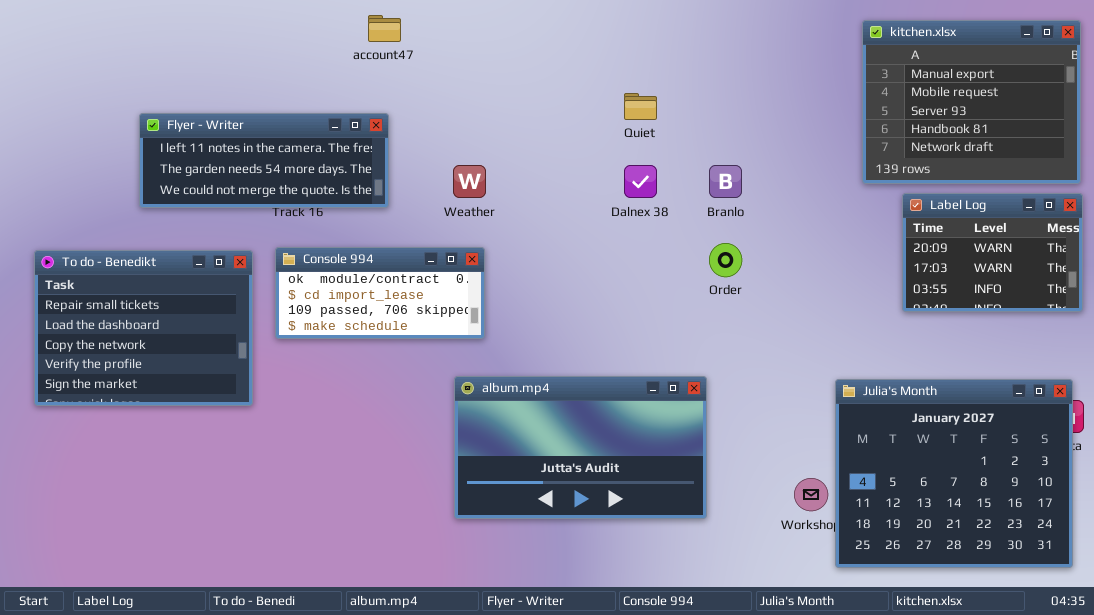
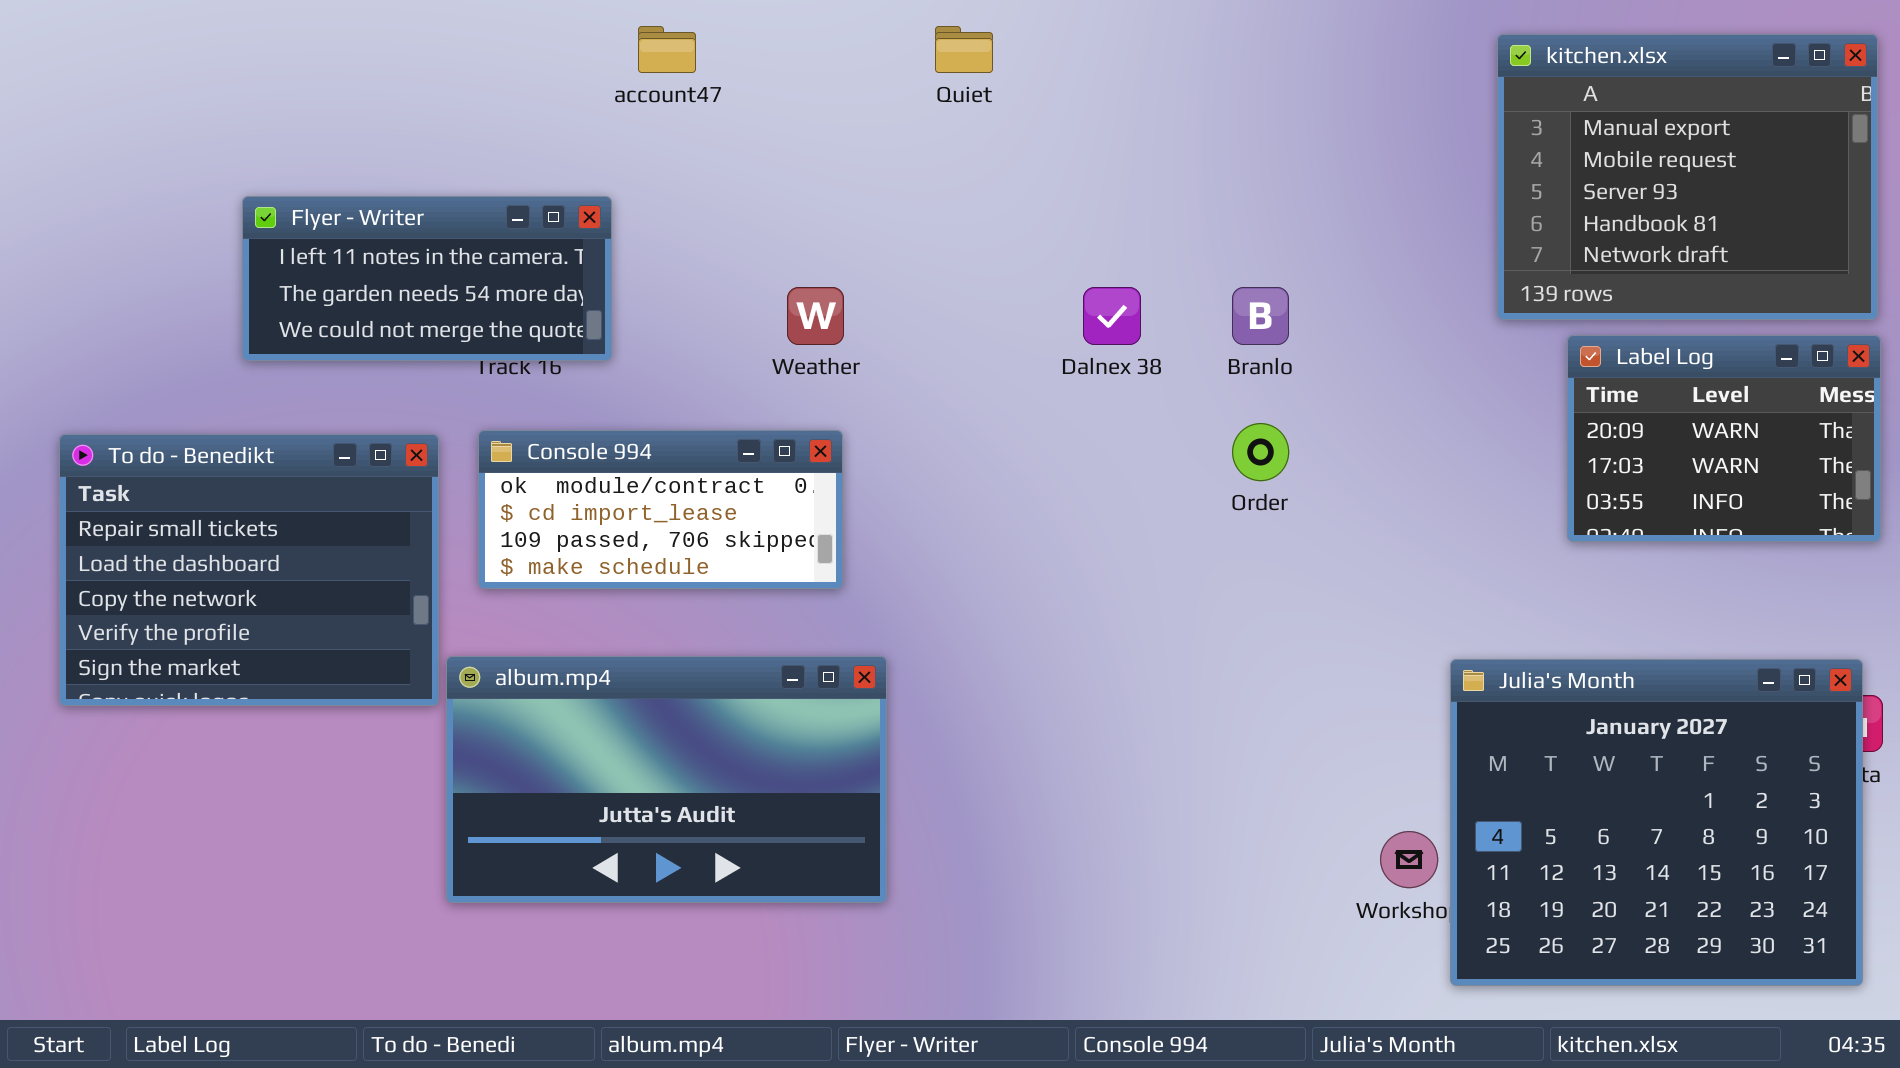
Quiet: [624,93,657,120] -> [935,26,993,73], moved
Flyer - Writer: [139,113,389,208] -> [242,196,612,361], resized
album.mp4: [454,376,707,519] -> [446,656,887,903], moved

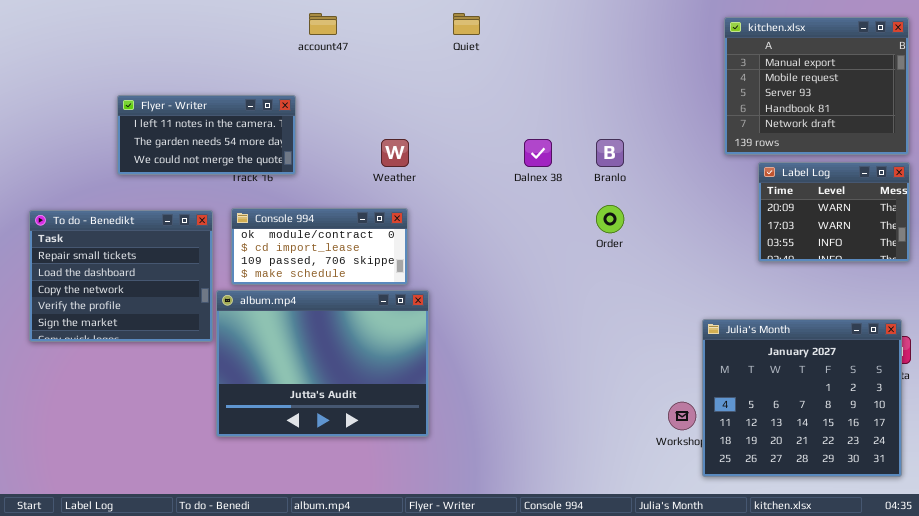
album.mp4: [446,656,887,903] -> [216,290,429,437], resized

